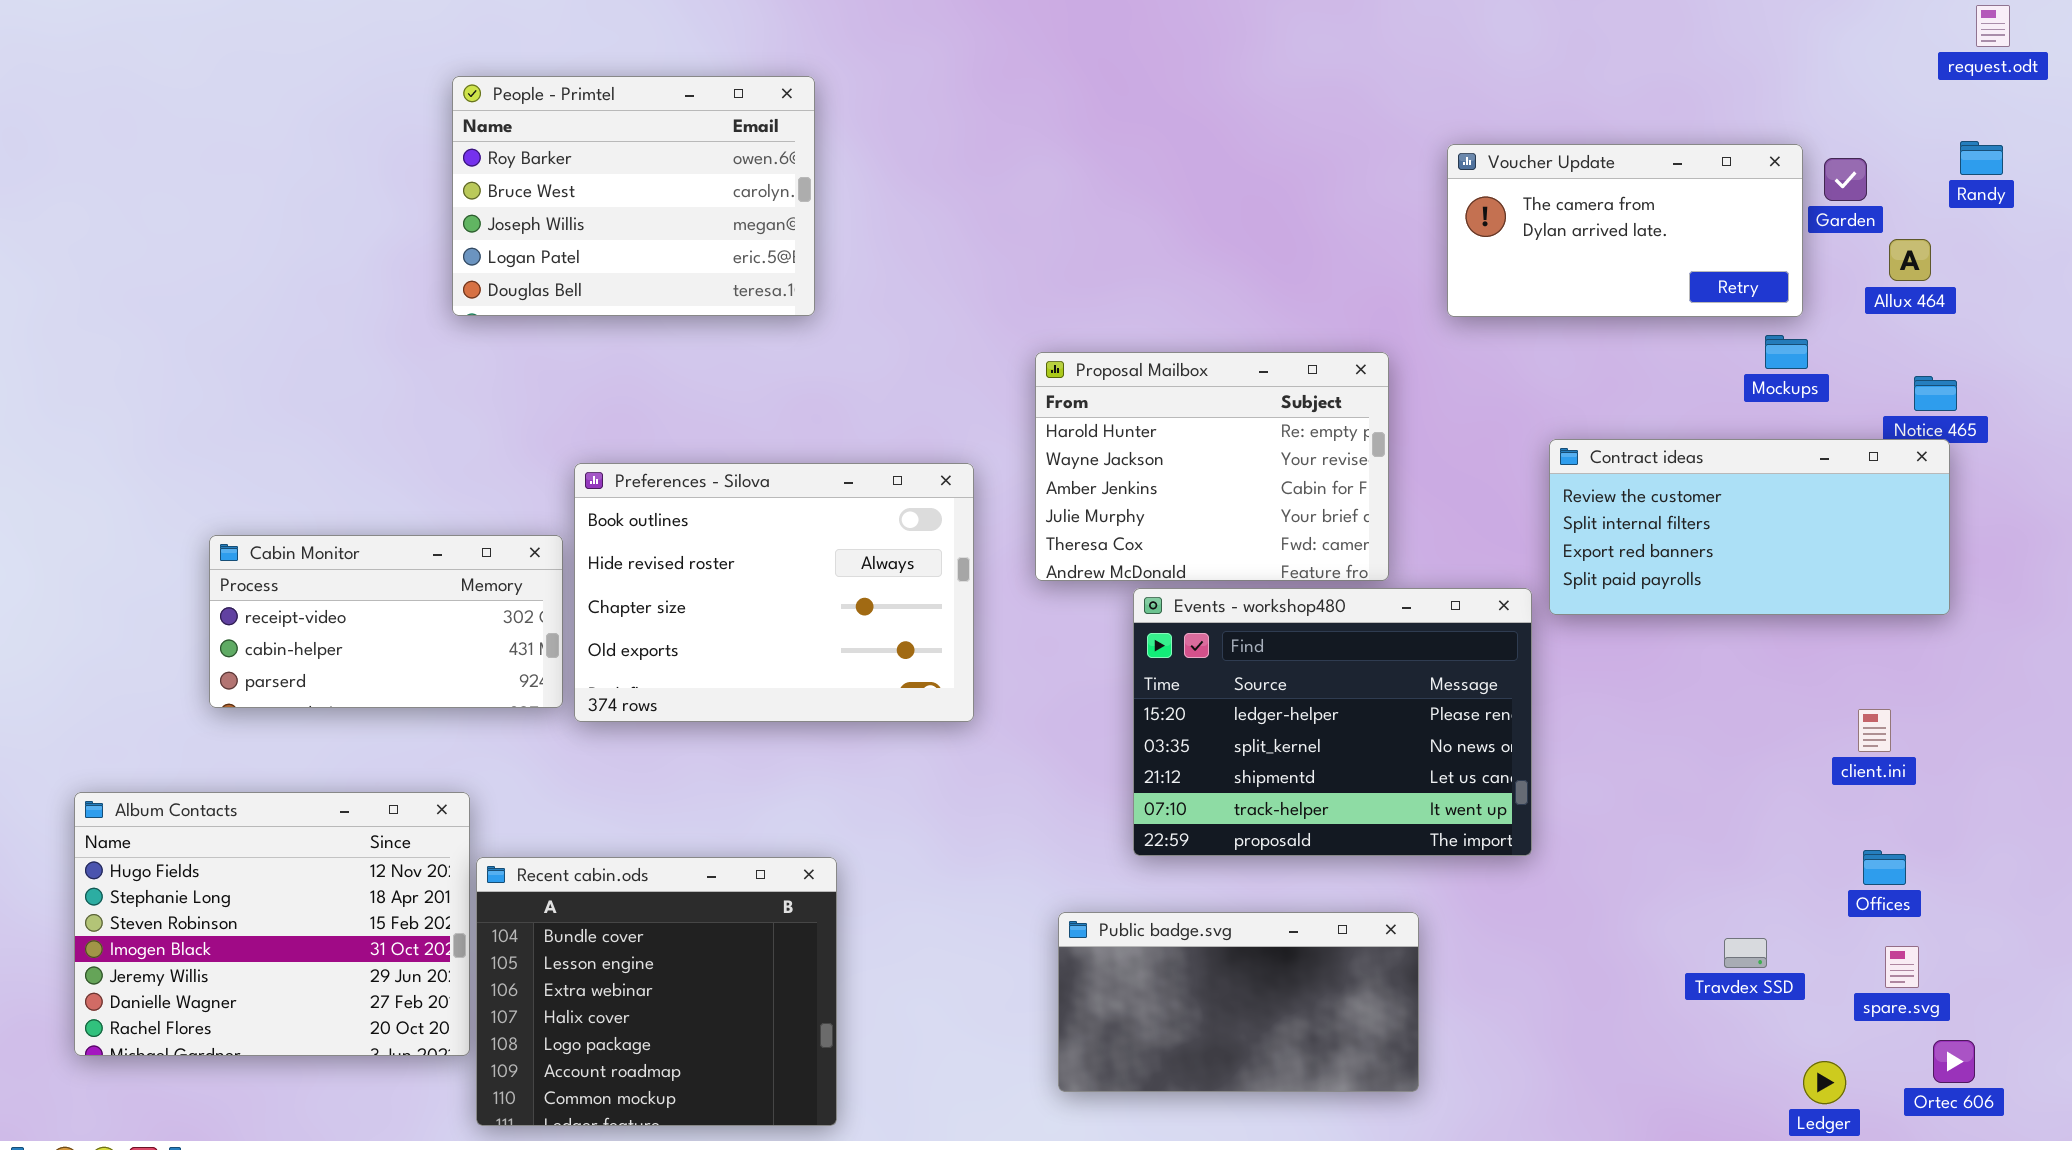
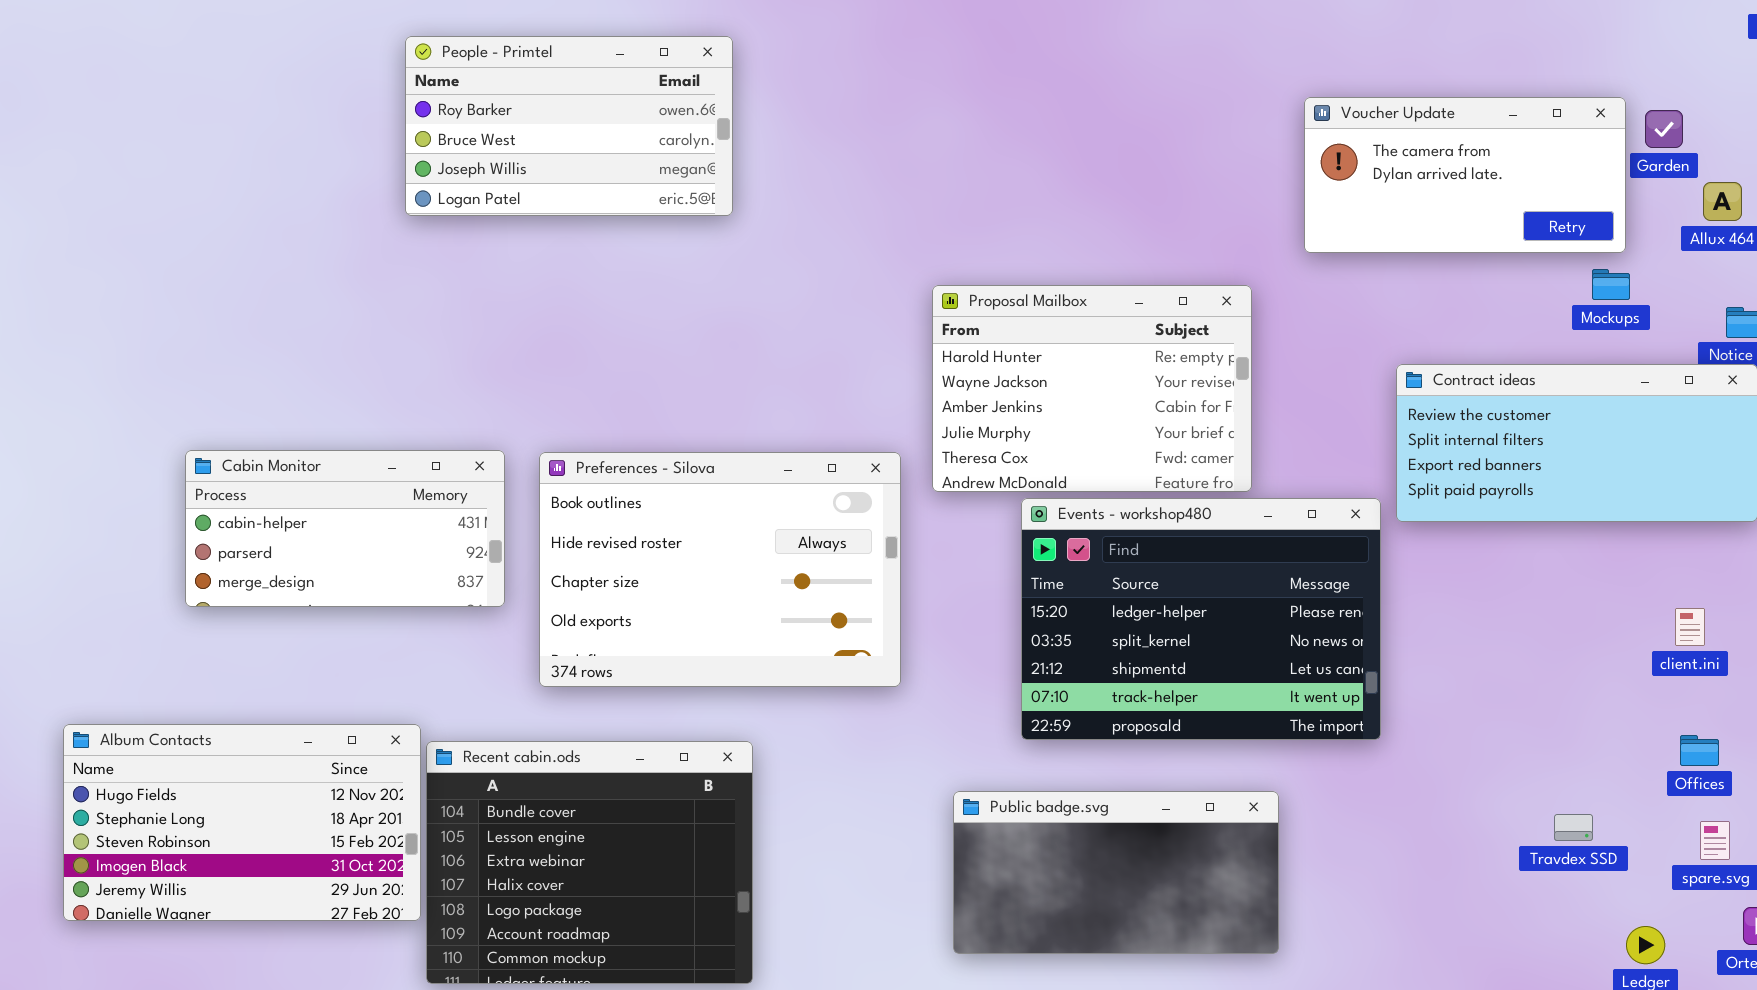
People - Primtel: [452,76,815,316] -> [405,36,733,216], resized
Preferences - Silova: [574,463,974,722] -> [539,452,901,687], moved
Cabin Monitor: [209,535,563,708] -> [185,450,505,607], scrolled down 1 row
Album Contacts: [74,792,470,1056] -> [63,724,421,921], resized

